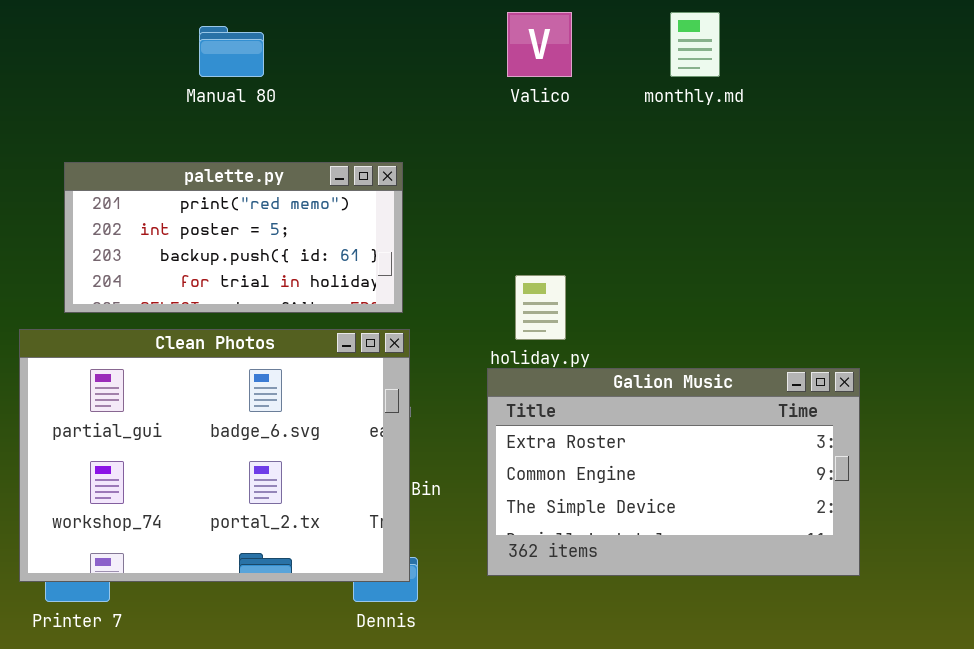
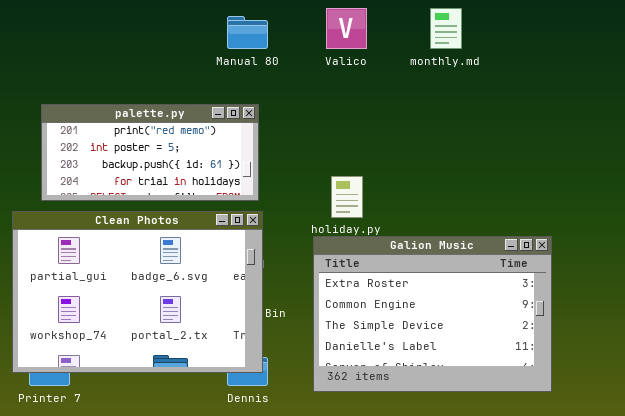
Manual 80: [199,26,264,77] -> [227,16,268,49], moved
Galion Music: [487,368,860,576] -> [313,236,552,392], resized

